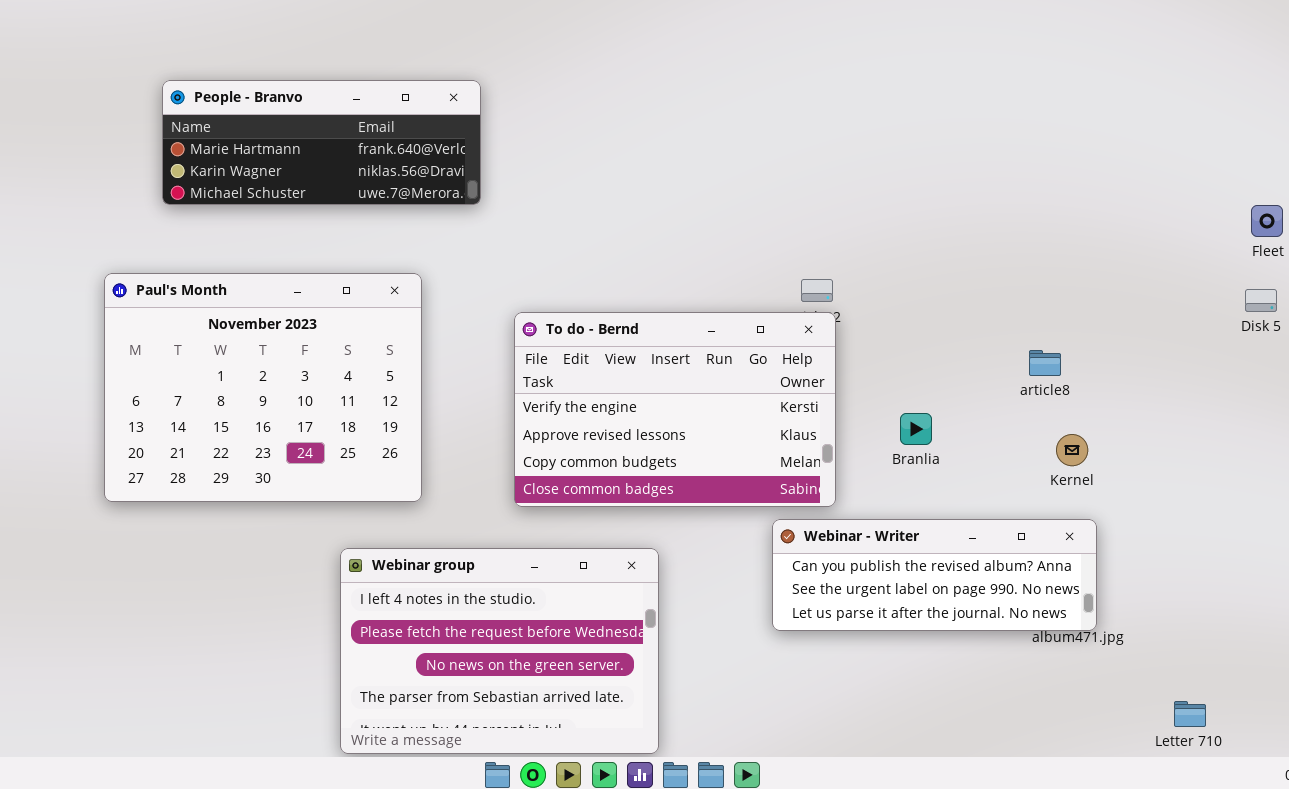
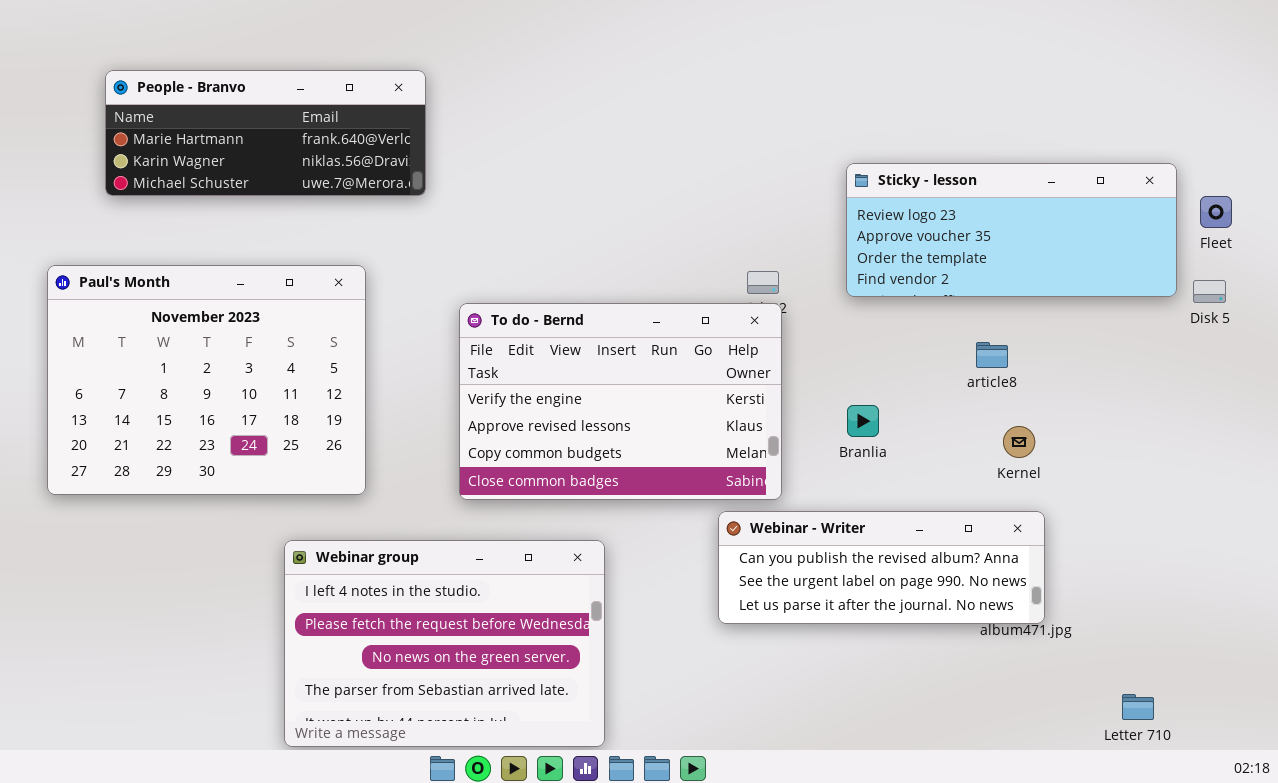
Sticky - lesson: none -> [846,163,1177,297], opened

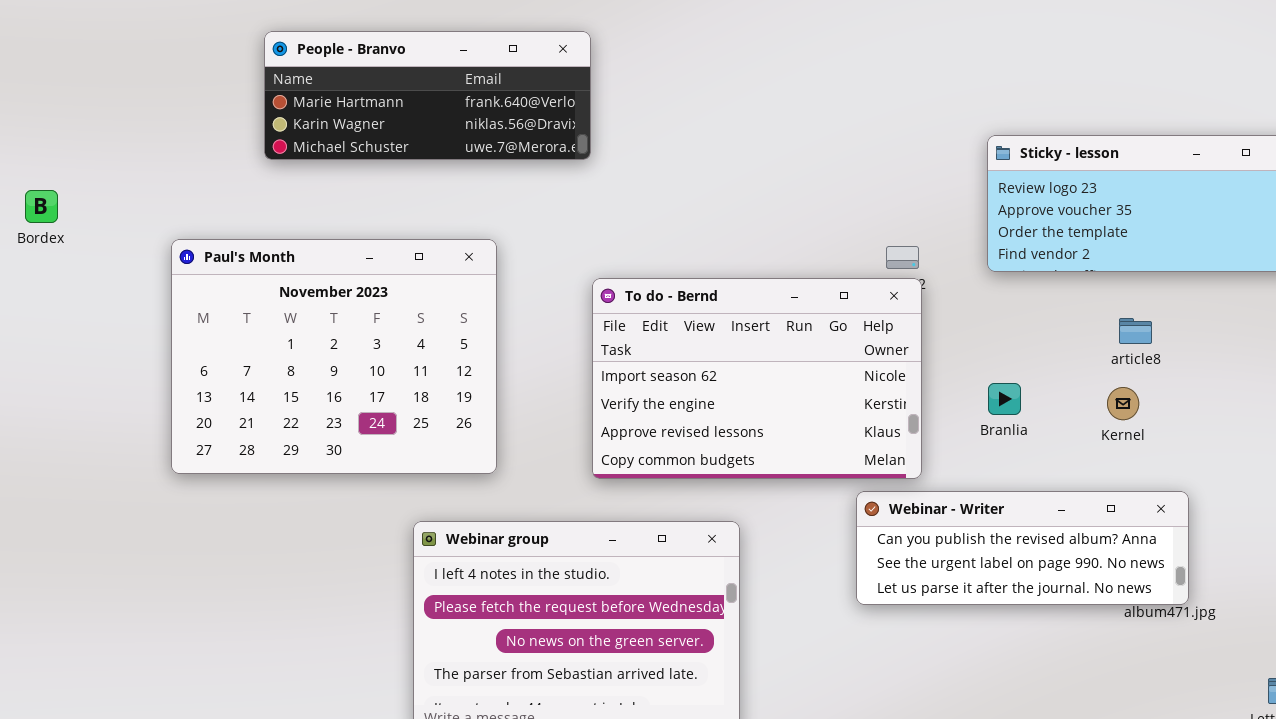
People - Branvo: [105,70,426,196] -> [264,31,591,160], moved
To do - Bernd: [459,303,782,500] -> [592,278,922,479], scrolled up 1 row
Kernel: [1003,426,1035,458] -> [1107,387,1139,420], moved

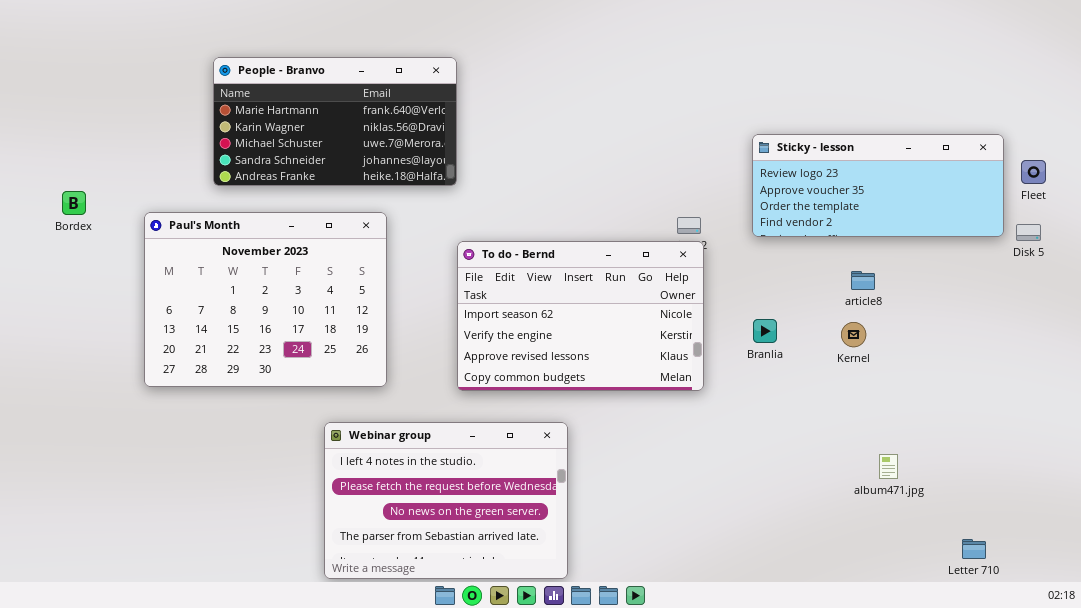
People - Branvo: [264,31,591,160] -> [213,57,457,186], resized
Bordex: [25,190,58,223] -> [62,191,86,215], moved
Webinar - Writer: [856,491,1189,605] -> none, closed

